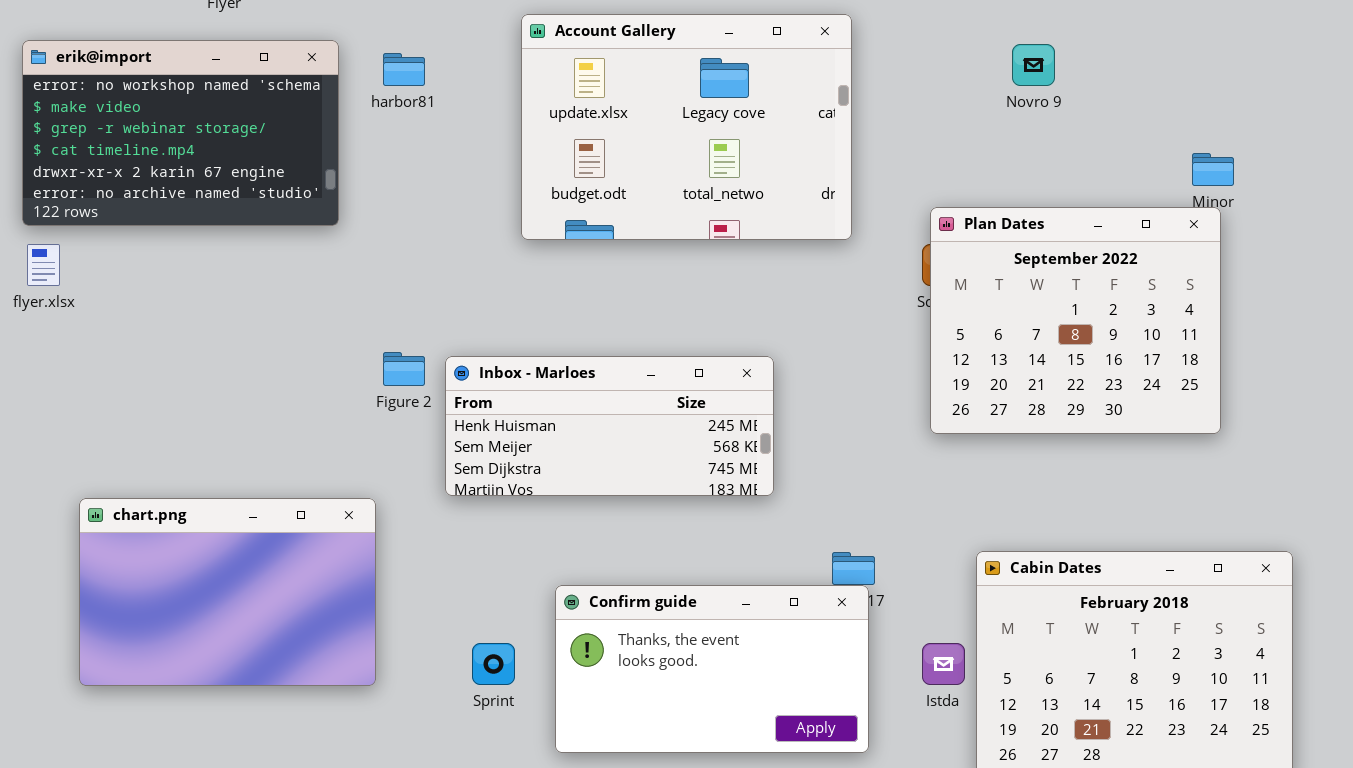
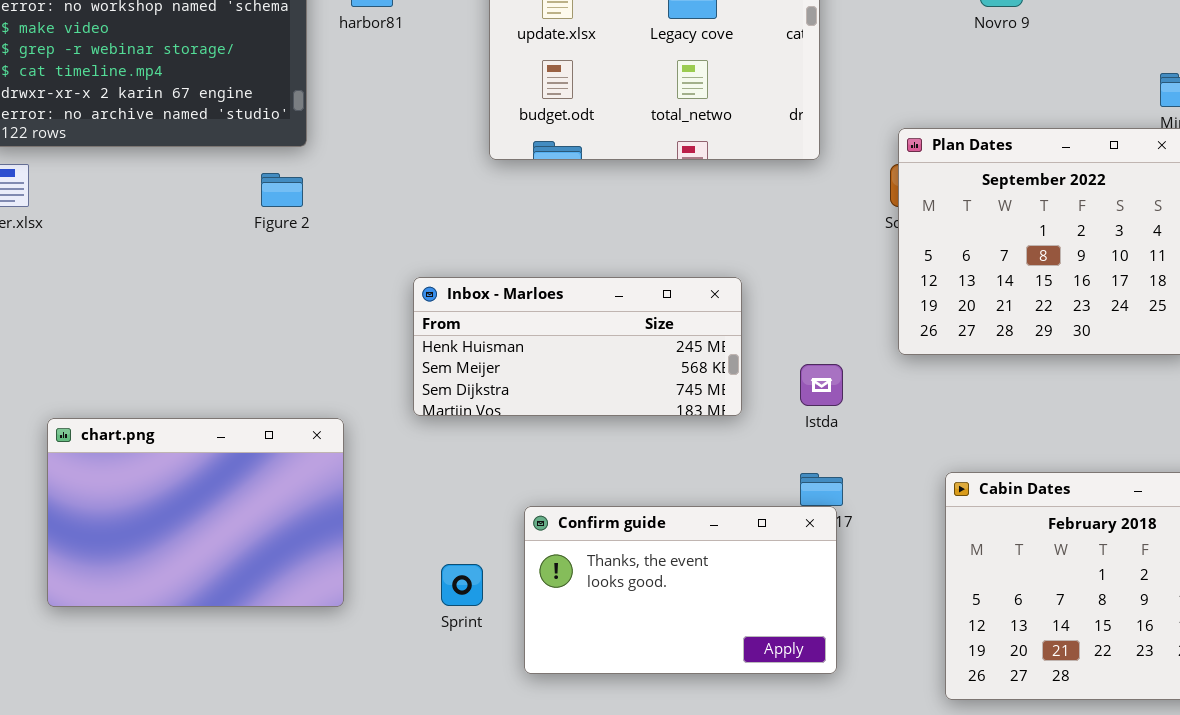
Figure 2: [383,352,425,386] -> [261,173,303,207], moved
Istda: [922,643,965,685] -> [800,364,843,406], moved

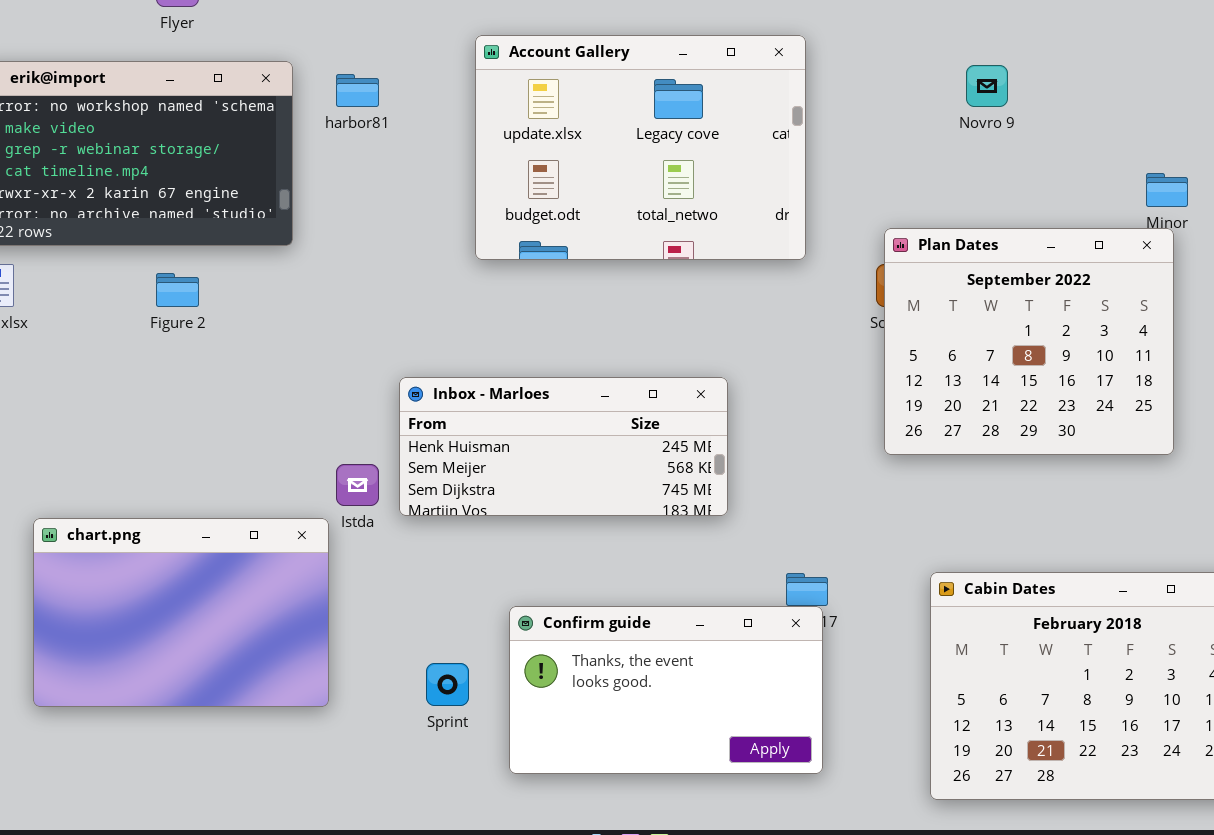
Figure 2: [261,173,303,207] -> [156,273,199,307], moved
Istda: [800,364,843,406] -> [336,464,379,506], moved

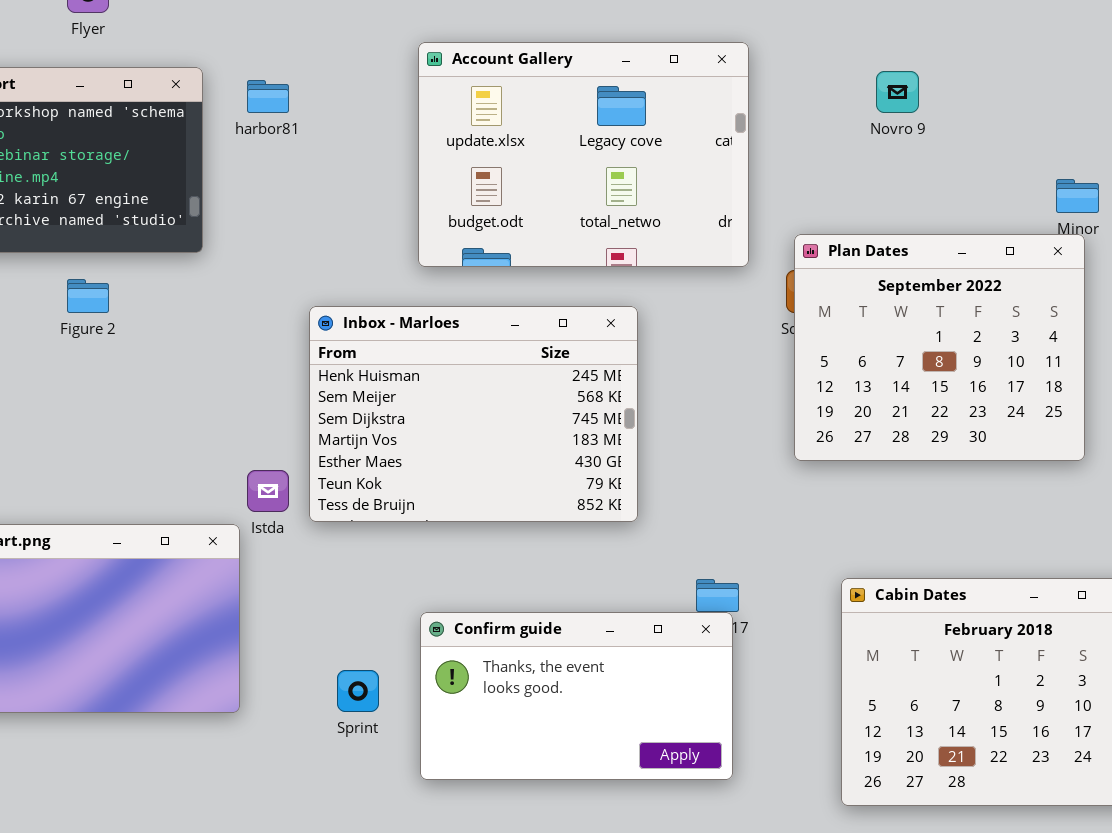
Account Gallery: [475,35,806,260] -> [418,42,749,267], moved
Inbox - Marloes: [399,377,728,516] -> [309,306,638,522], resized

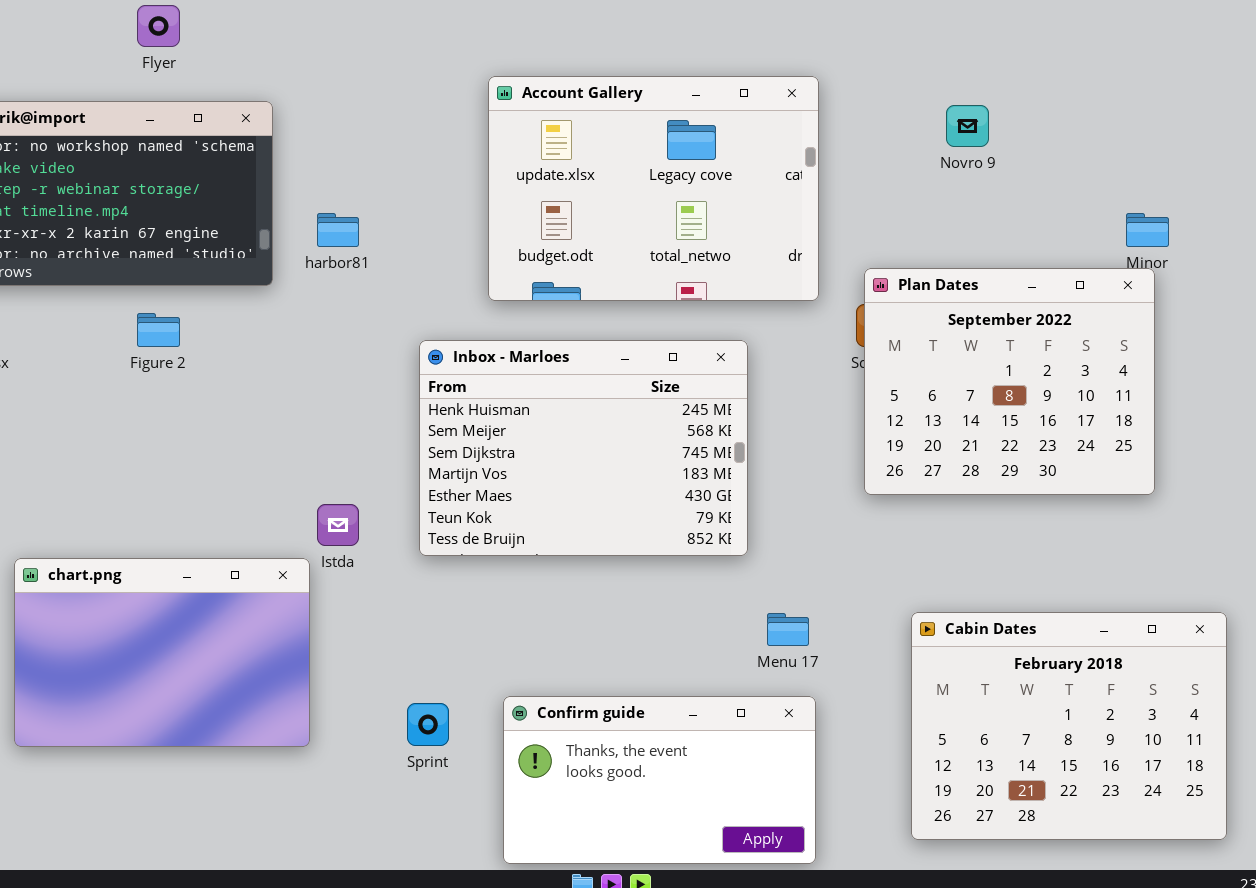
harbor81: [247,80,289,113] -> [317,213,359,247], moved
Inbox - Marloes: [309,306,638,522] -> [419,340,748,556], moved
Confirm guide: [420,612,733,780] -> [503,696,816,864], moved

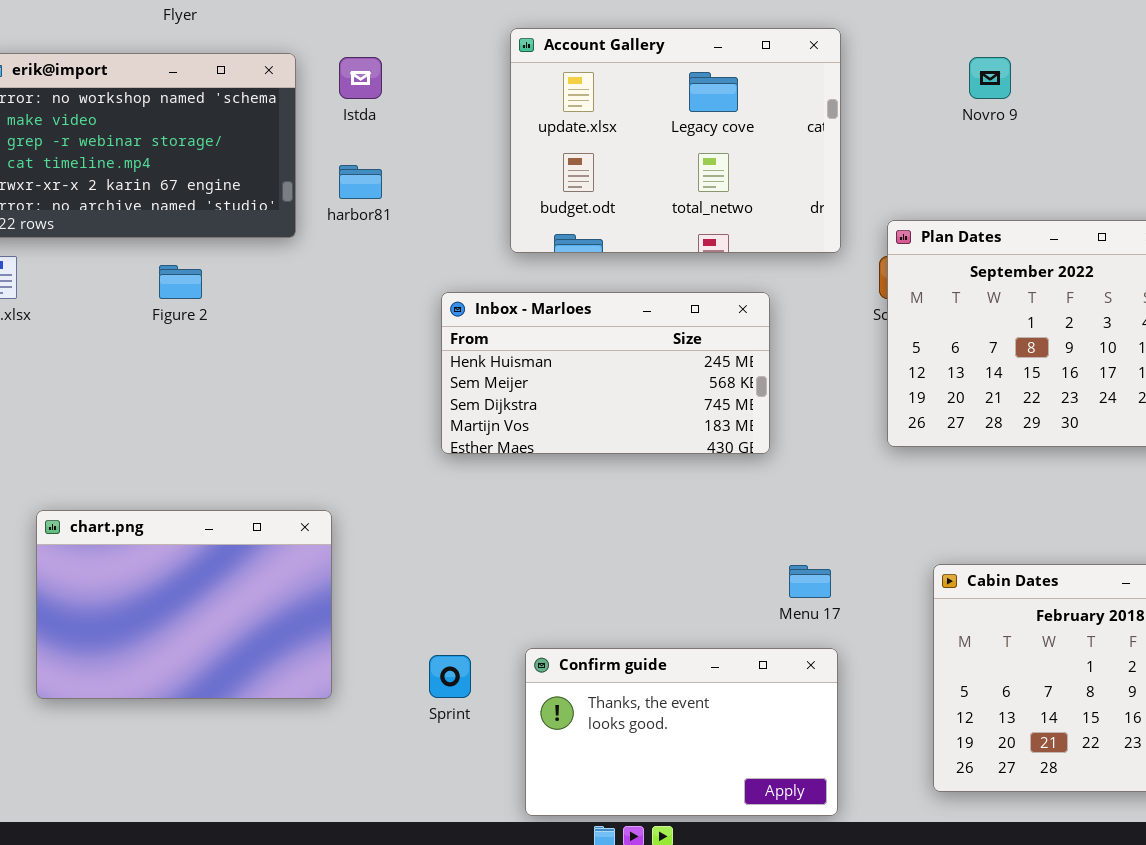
Inbox - Marloes: [419,340,748,556] -> [441,292,770,454], resized
Istda: [317,504,359,546] -> [339,57,382,99], moved

